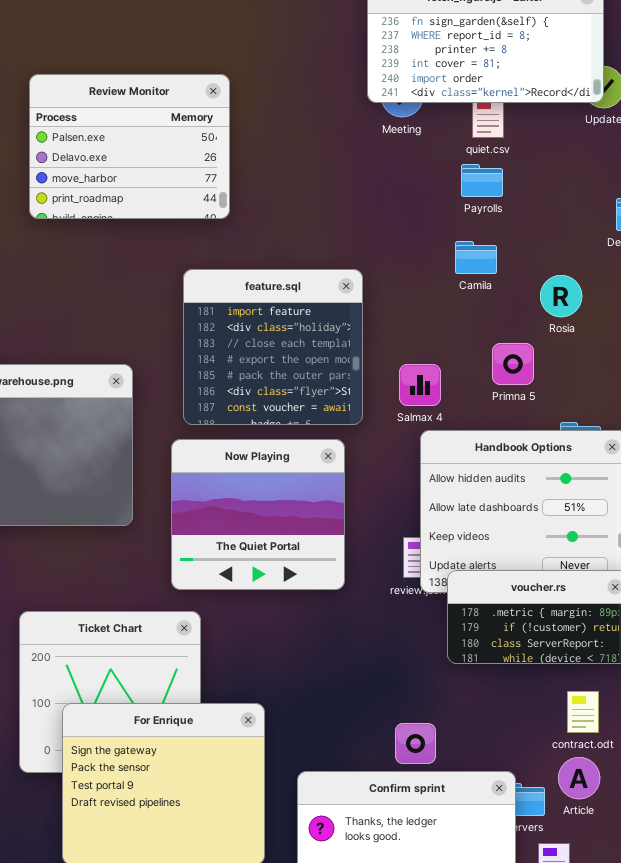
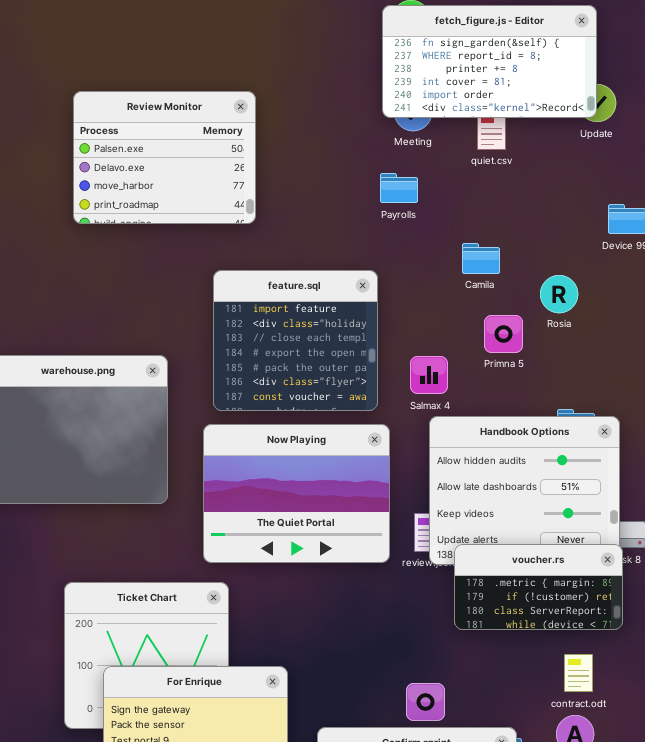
Payrolls: [461,164,503,197] -> [380,173,418,203], moved
Primna 5: [492,343,534,385] -> [484,315,523,353], moved
Now Playing: [171,439,345,590] -> [203,424,390,563], resized

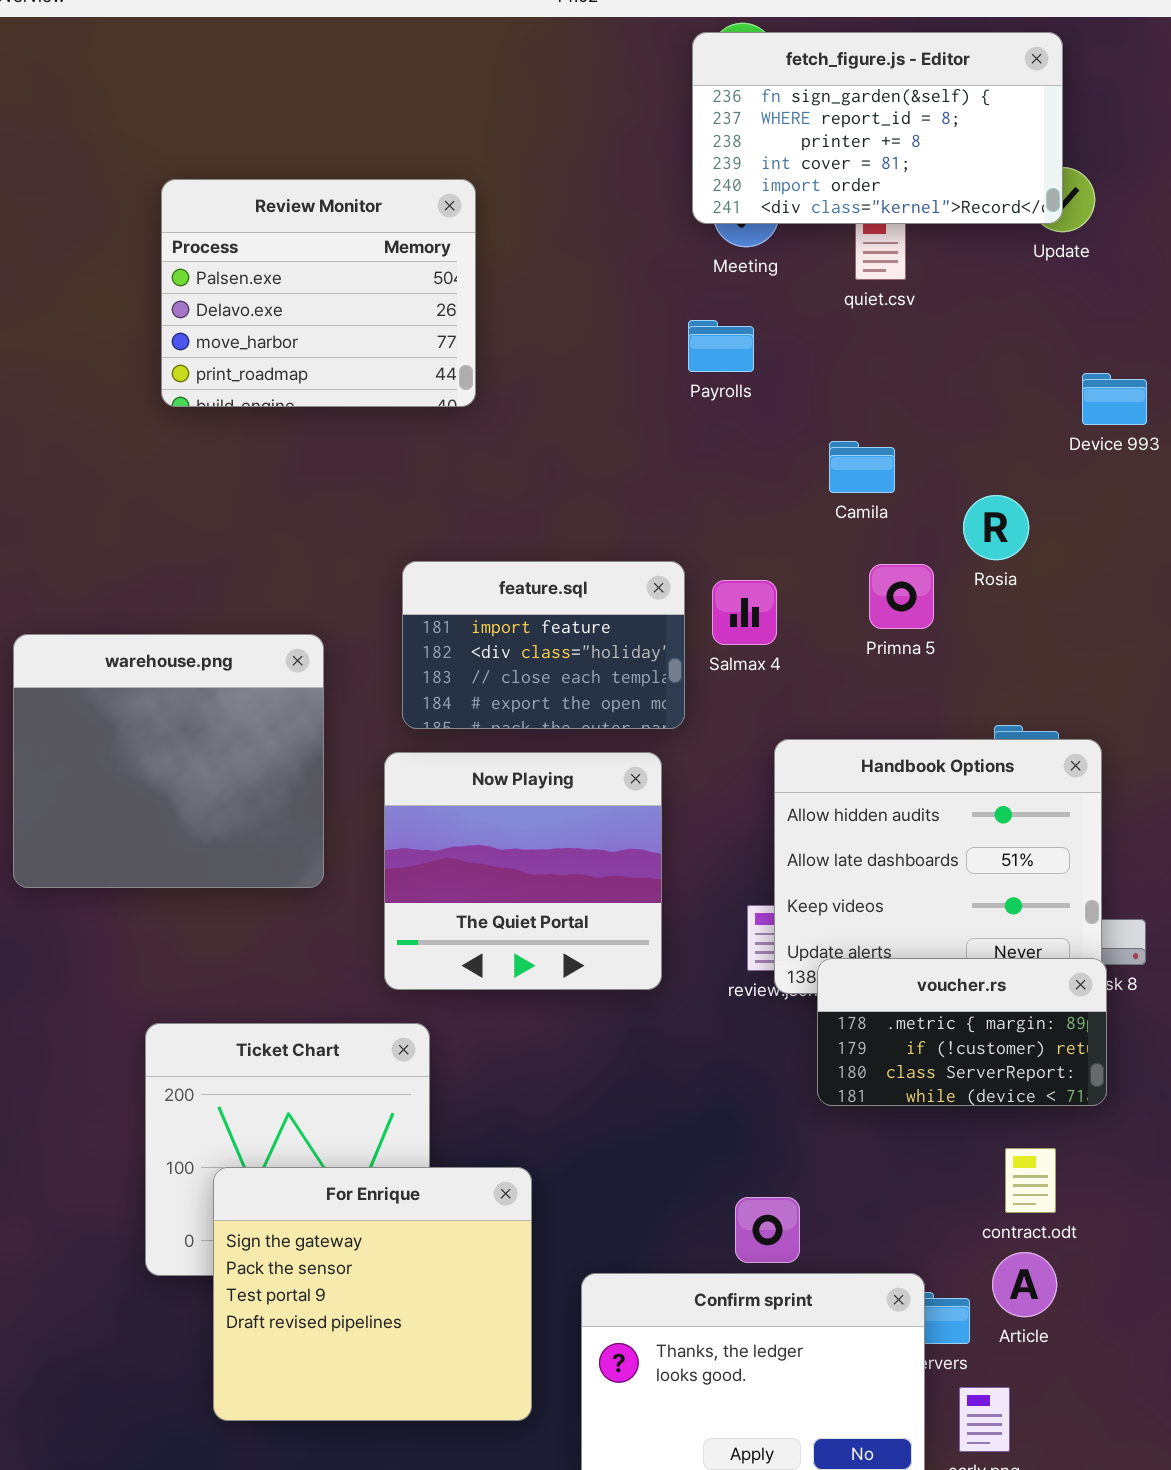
feature.sql: [213,270,378,411] -> [402,561,685,729], resized
Salmax 4: [410,356,448,394] -> [712,580,777,645], moved
Now Playing: [203,424,390,563] -> [384,752,662,990], resized

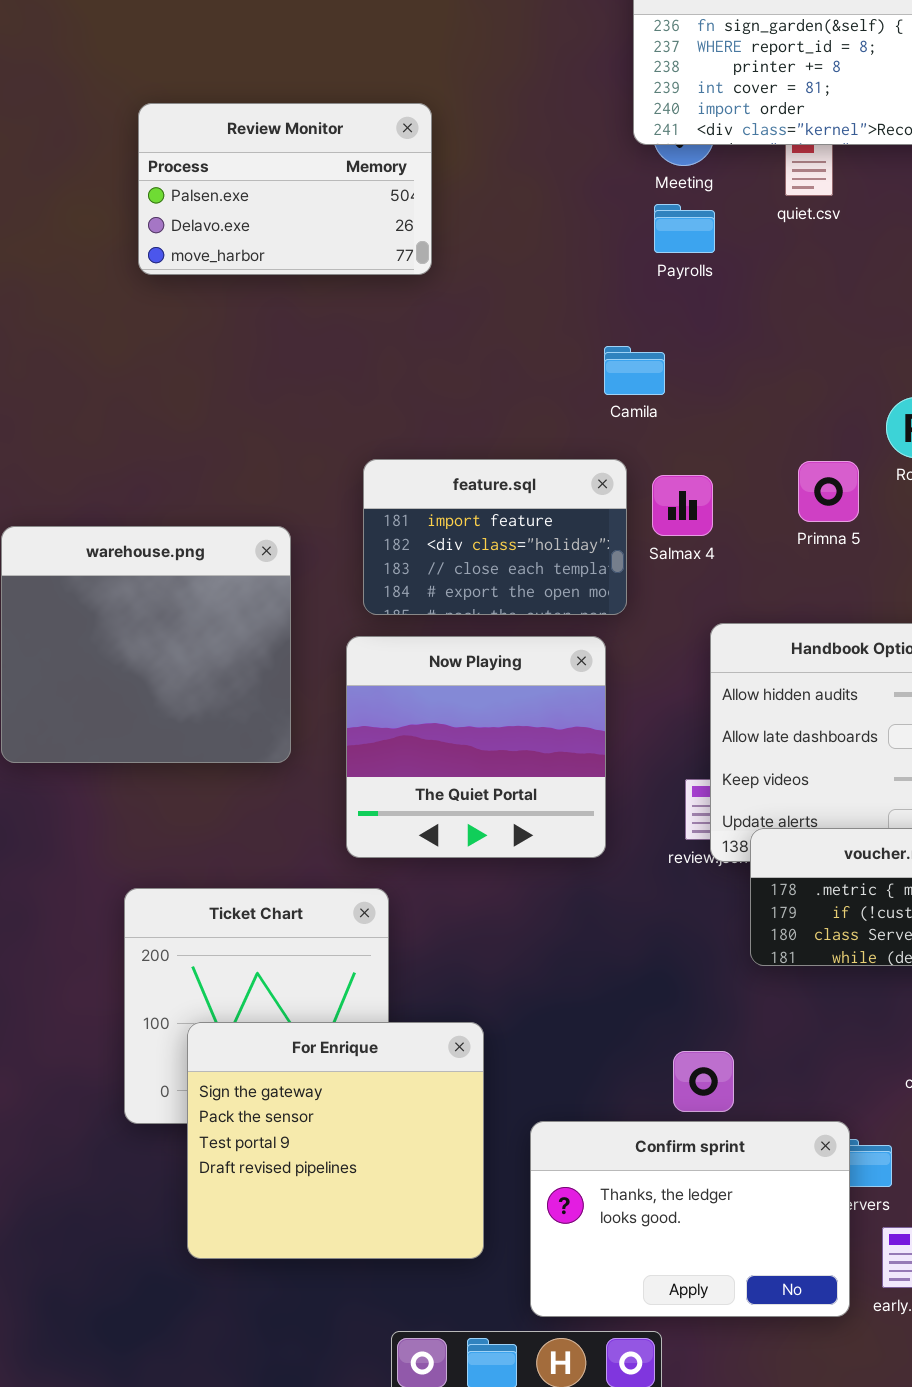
Review Monitor: [161,179,476,407] -> [138,103,432,275], resized
Payrolls: [688,320,754,372] -> [654,204,715,253], moved
Camila: [829,441,895,493] -> [604,346,665,395], moved

